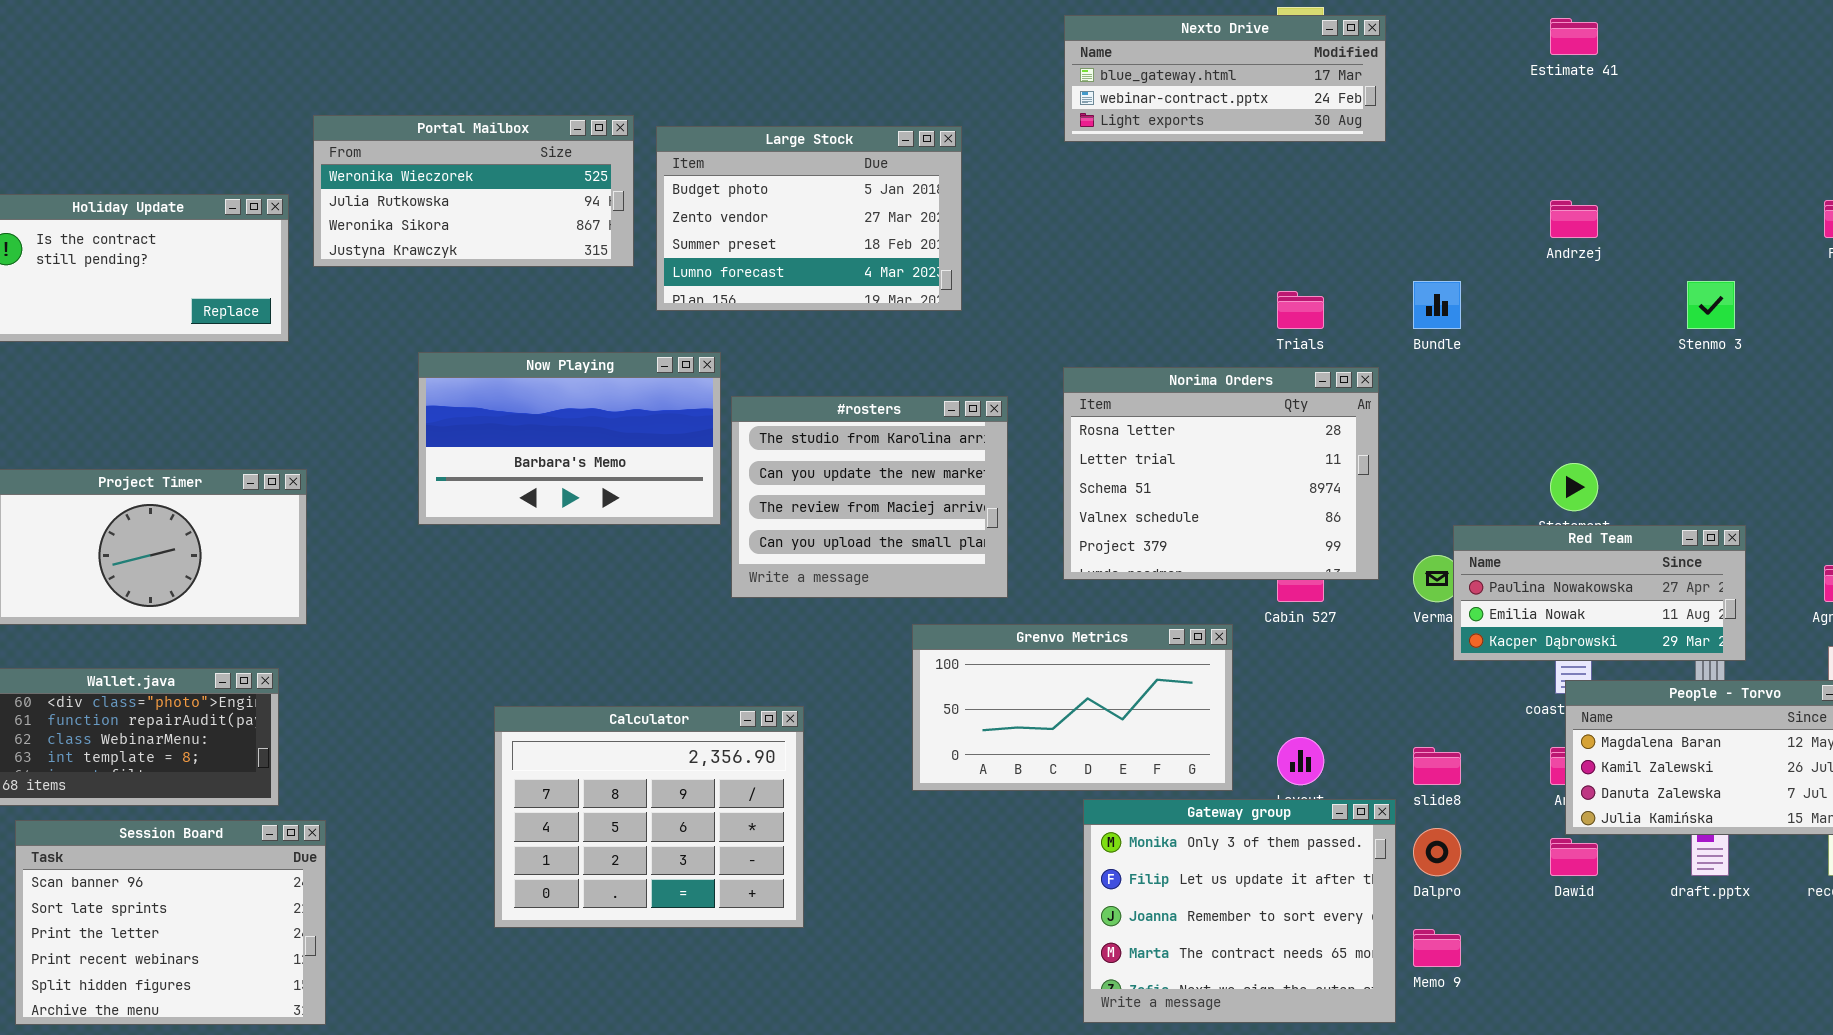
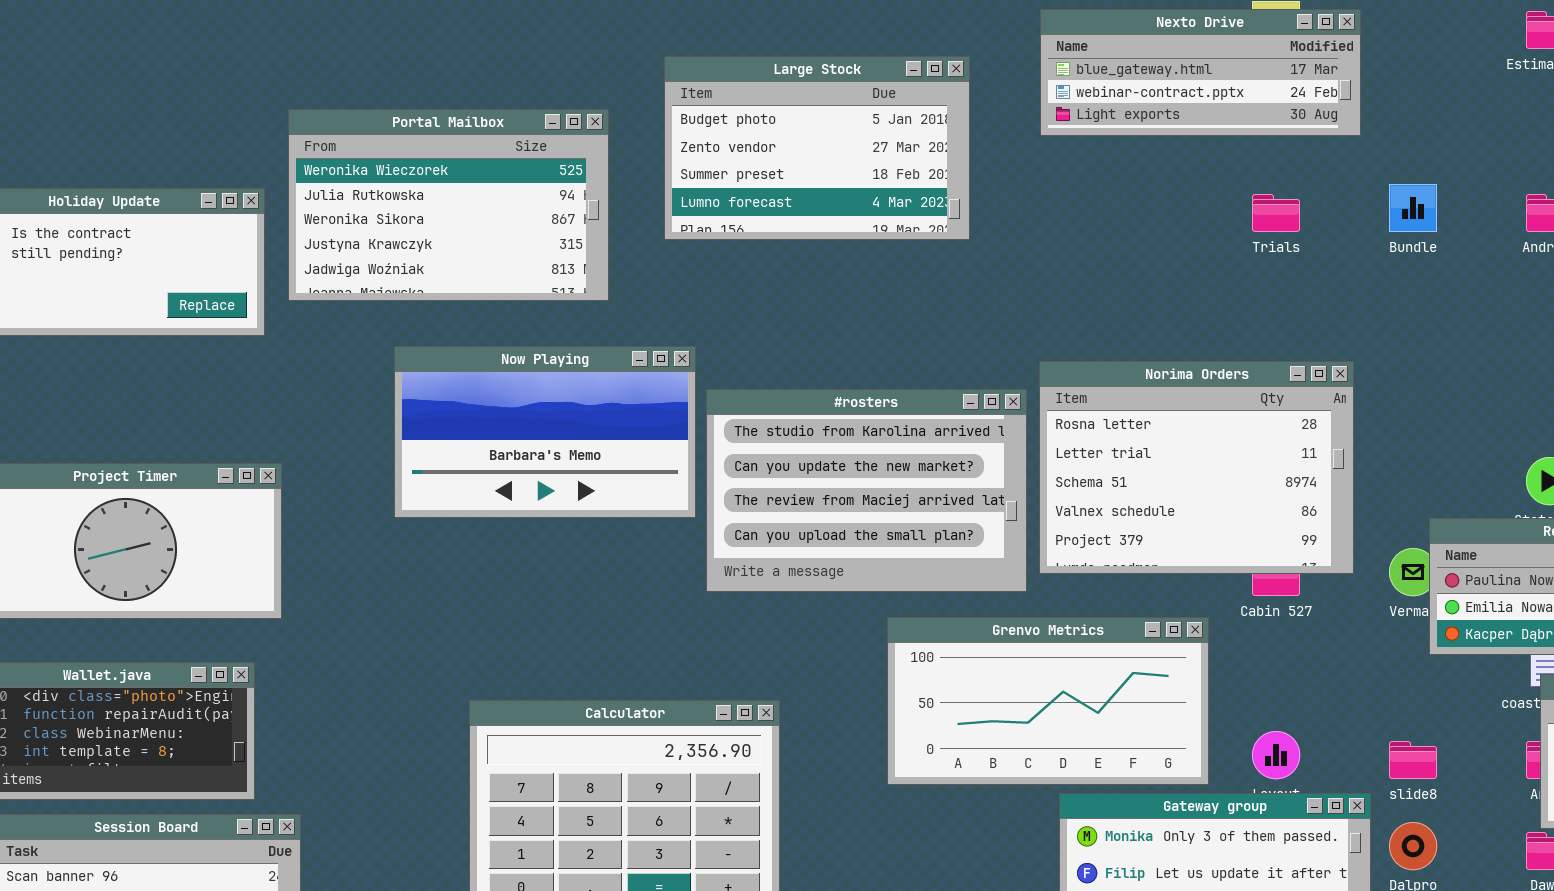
Portal Mailbox: [313,115,634,267] -> [288,109,609,301], resized
Large Stock: [656,126,962,311] -> [664,56,970,240], moved
Bundle: [1413,281,1461,329] -> [1389,184,1437,232], moved
Trials: [1277,291,1324,329] -> [1252,194,1300,232], moved
#rosters: [731,396,1008,598] -> [706,389,1027,592], resized

